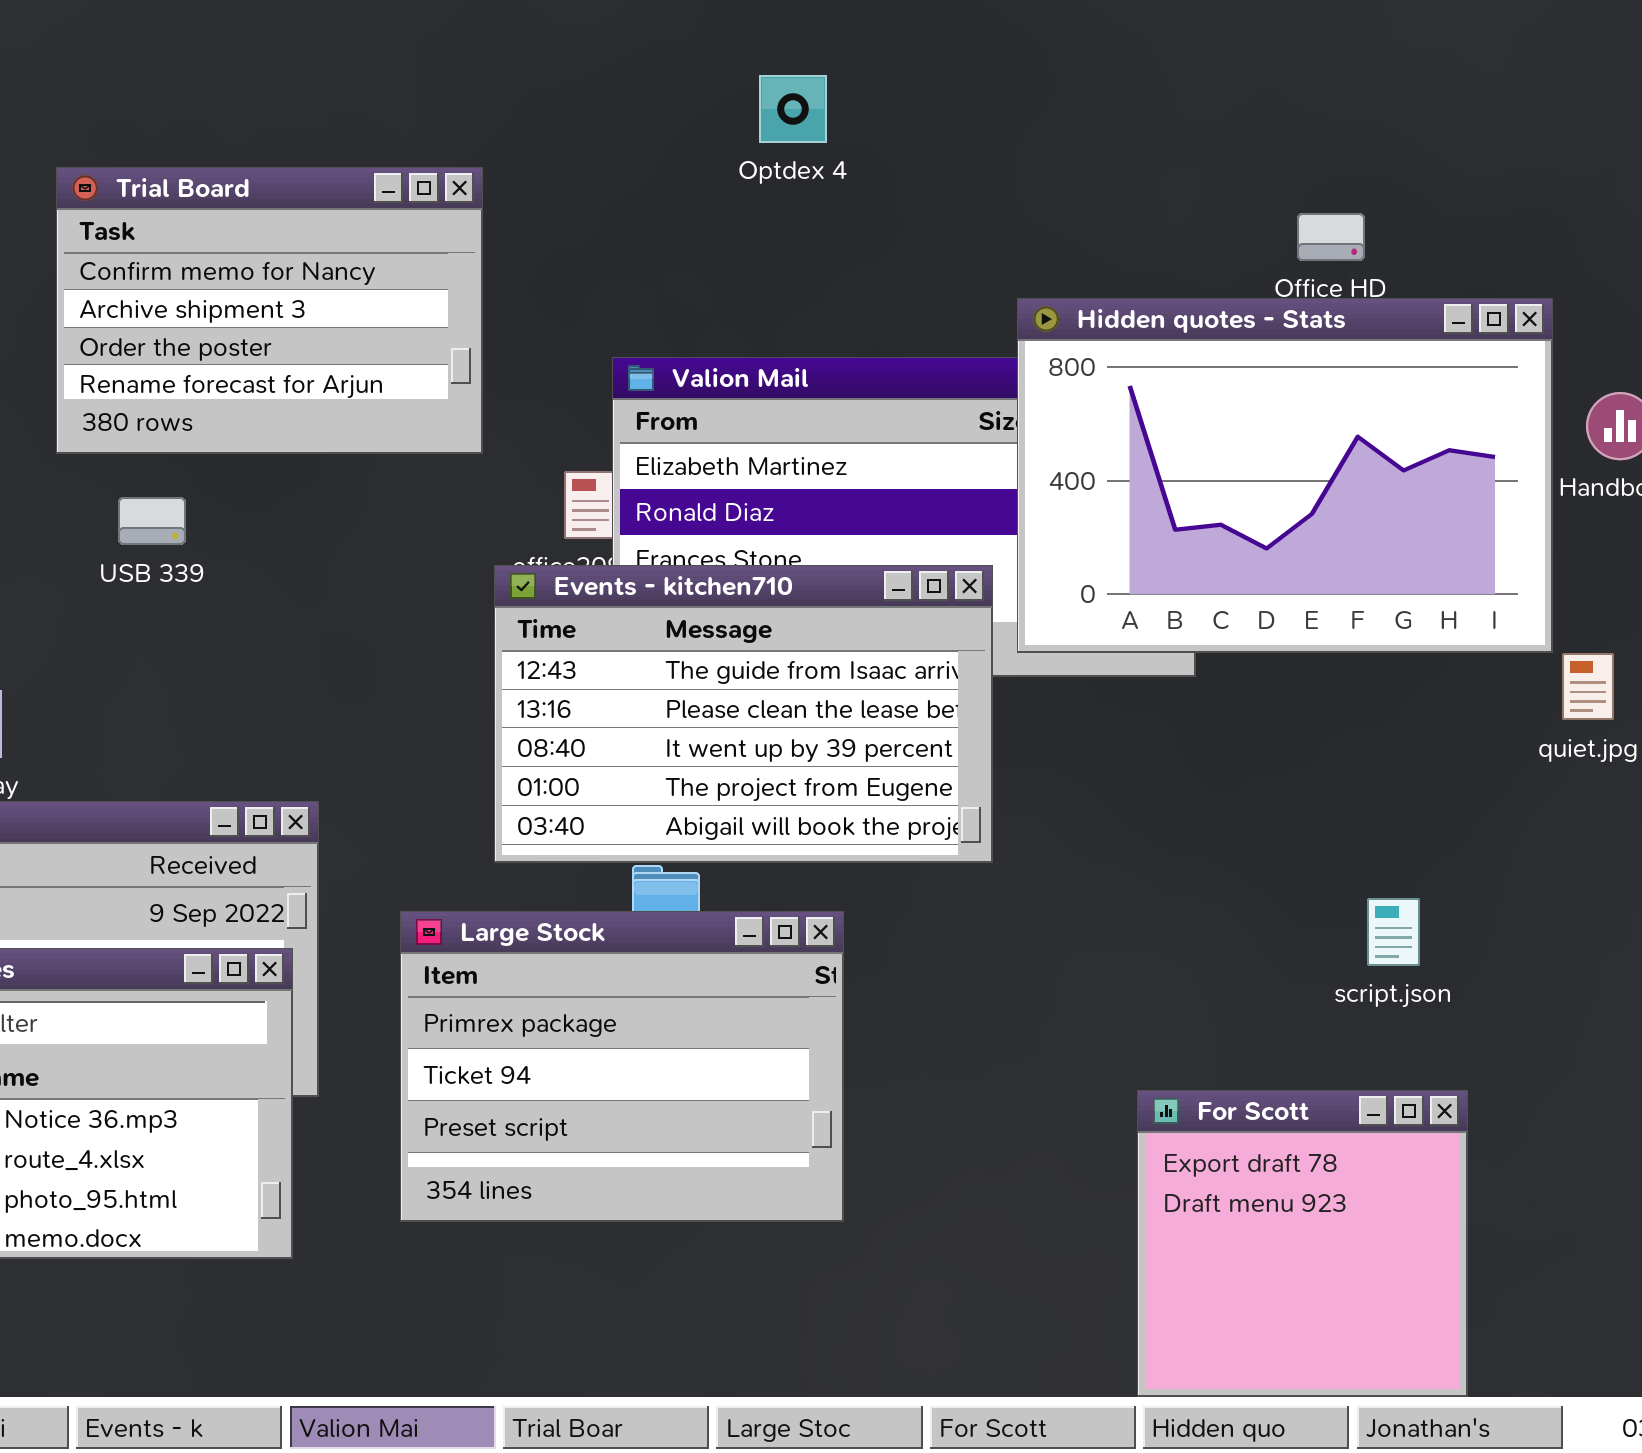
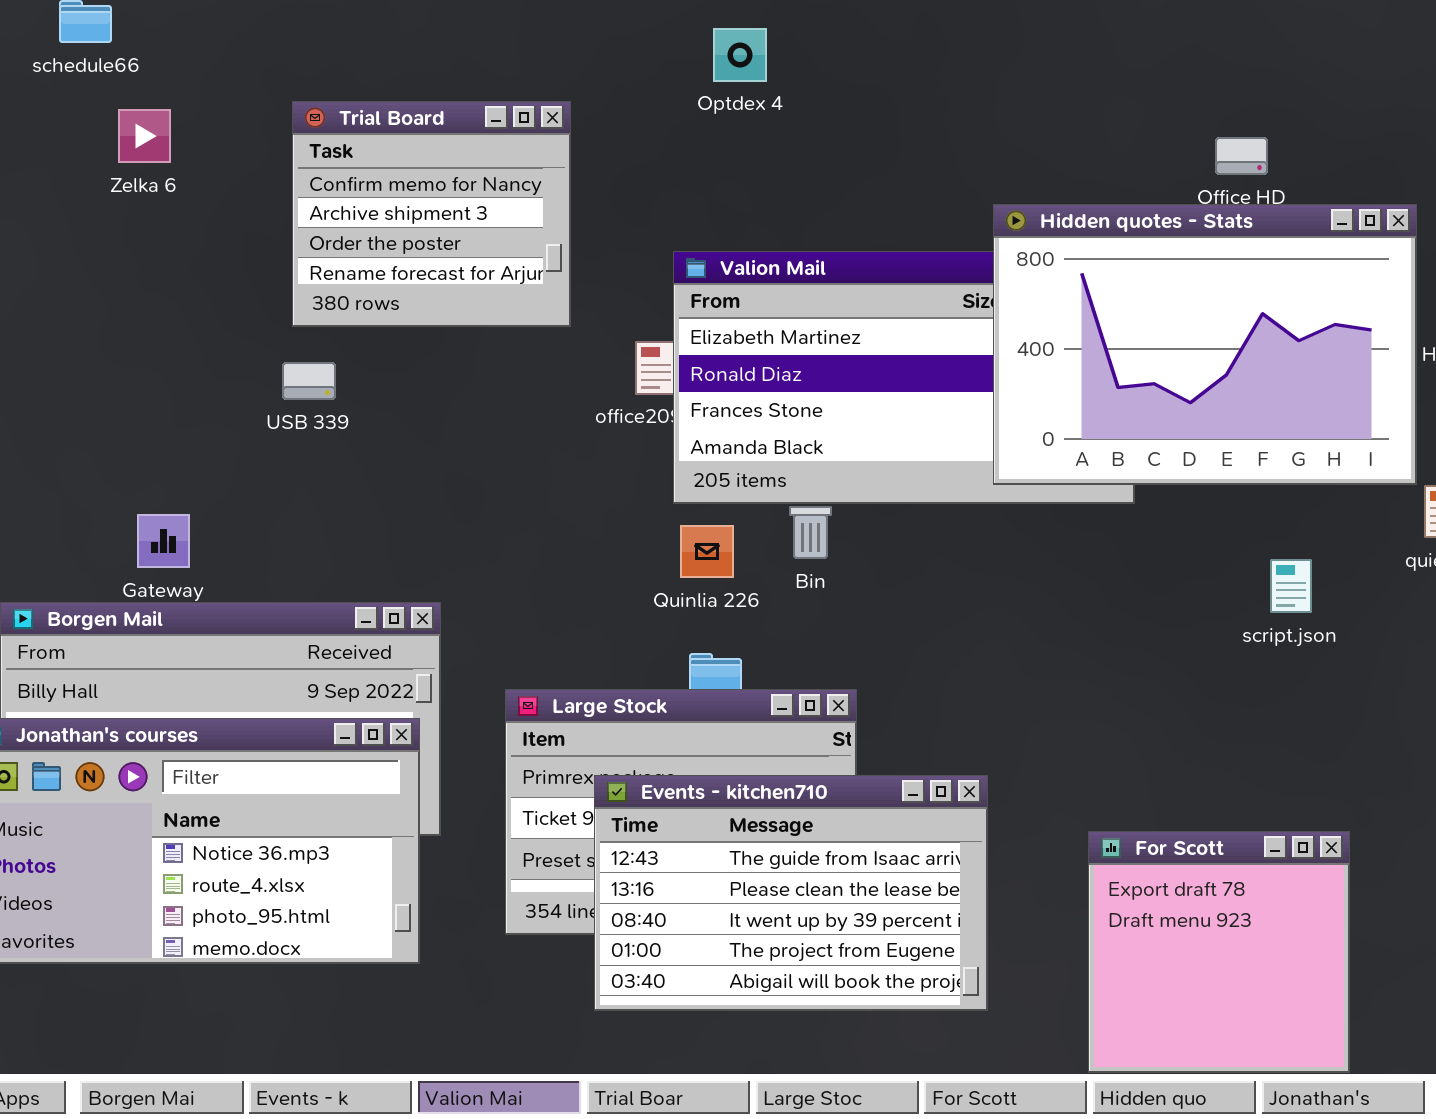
Optdex 4: [759,75,827,143] -> [713,28,767,82], moved
Trial Board: [56,167,483,454] -> [292,101,571,327], resized
Events - kitchen710: [494,565,993,863] -> [594,775,988,1011], moved
script.json: [1367,898,1420,966] -> [1270,559,1312,613], moved

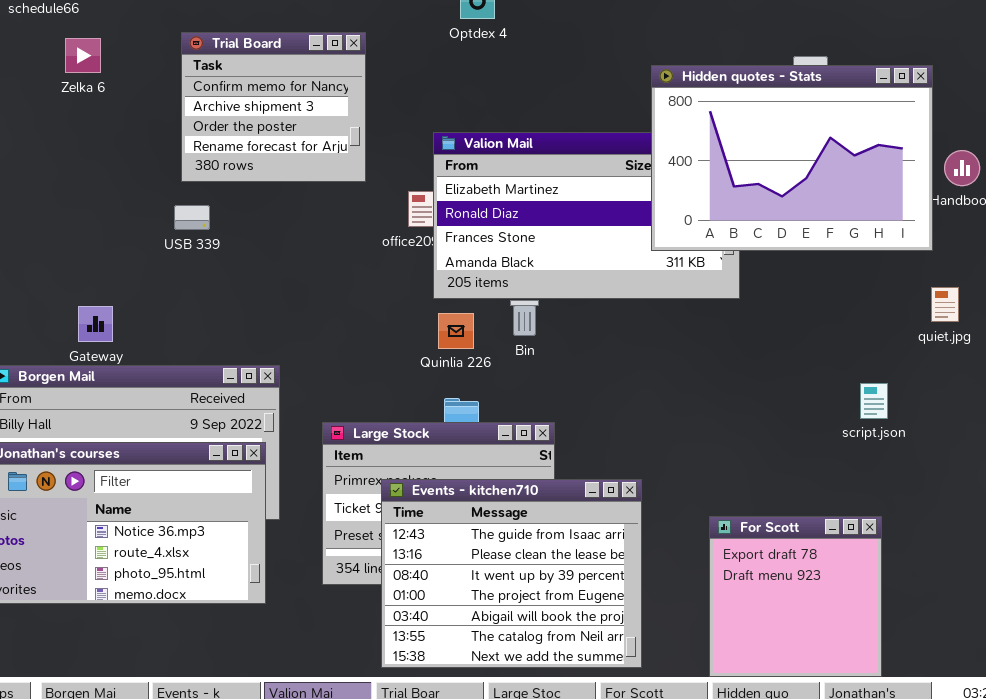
Hidden quotes - Stats: [993,204,1417,485] -> [651,65,933,251], moved
script.json: [1270,559,1312,613] -> [860,383,888,419], moved
Events - kitchen710: [594,775,988,1011] -> [381,479,642,668], resized

